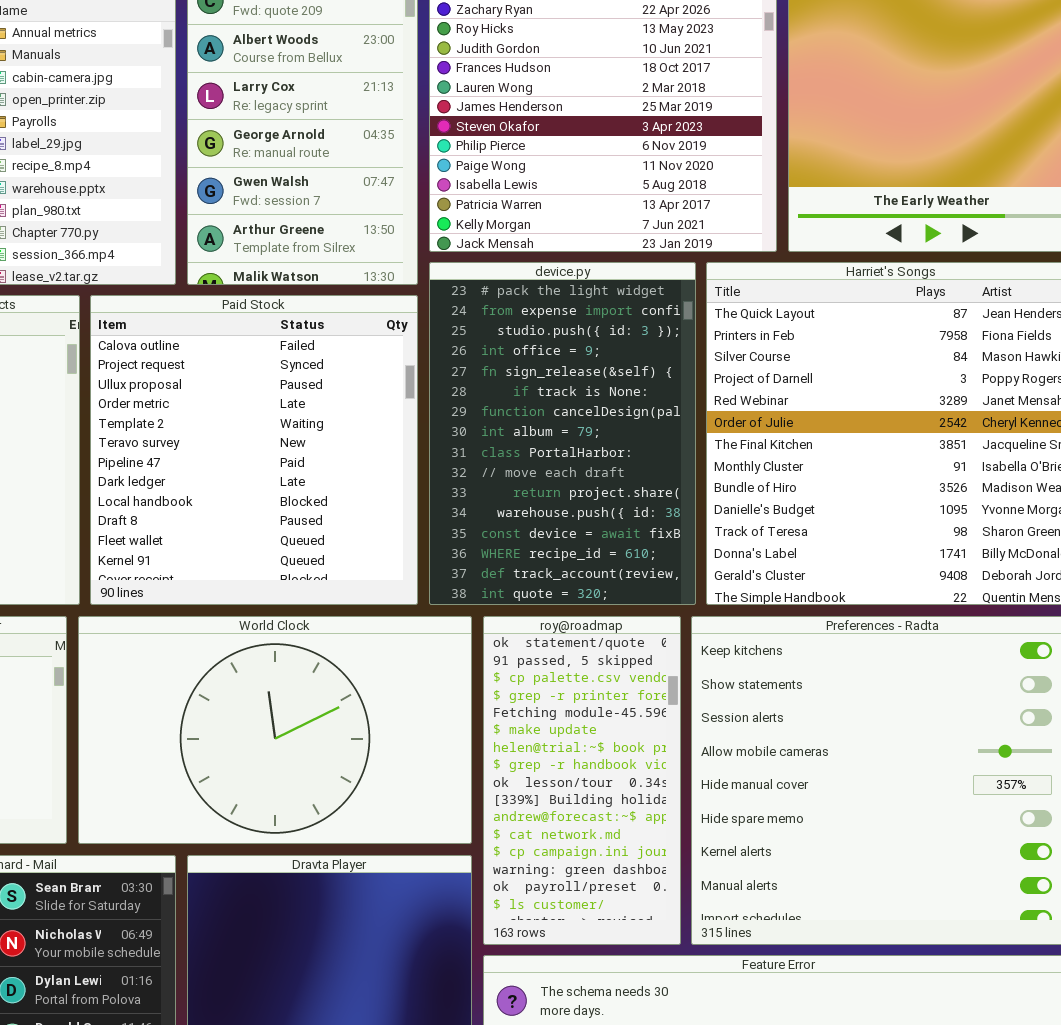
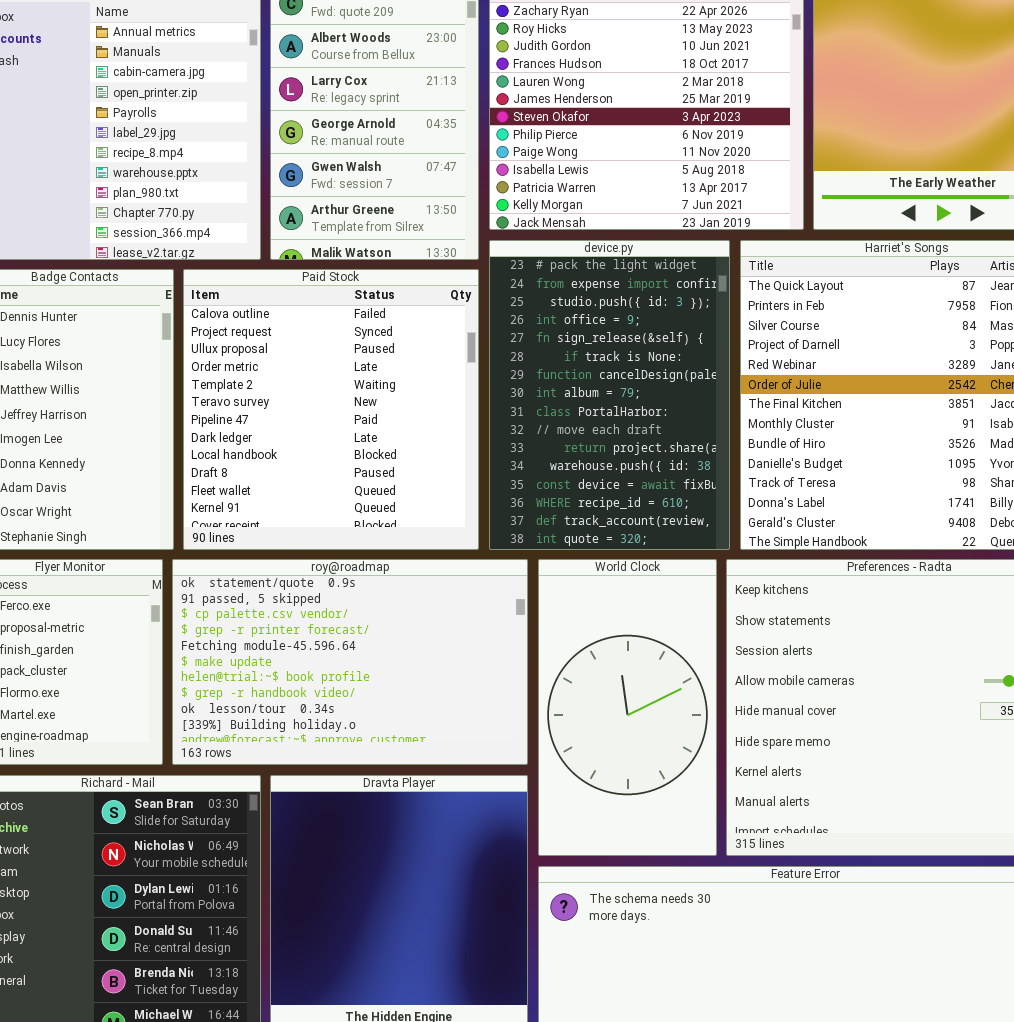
World Clock: [78,616,472,844] -> [538,559,717,856], moved, resized
roy@roadmap: [483,616,681,945] -> [172,559,528,765], moved, resized

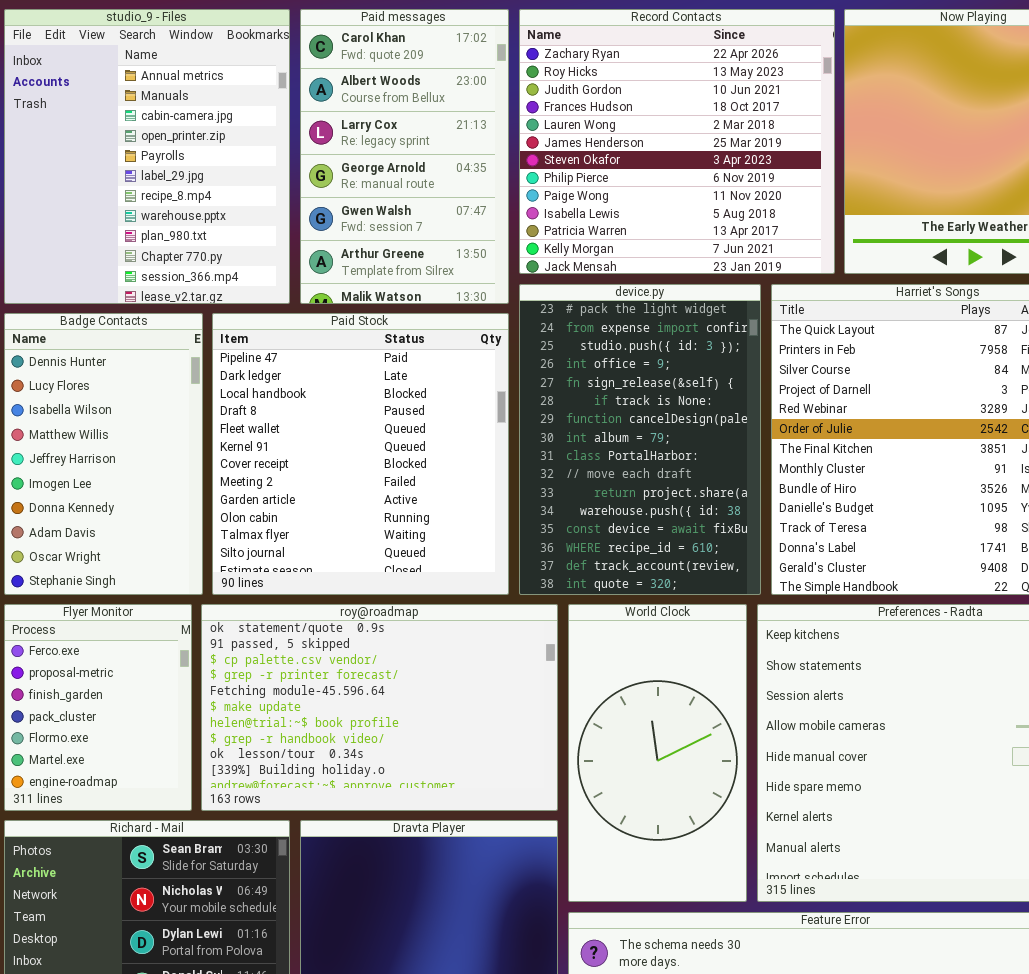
Paid Stock: [183,269,479,550] -> [212,313,509,595], scrolled down 6 rows

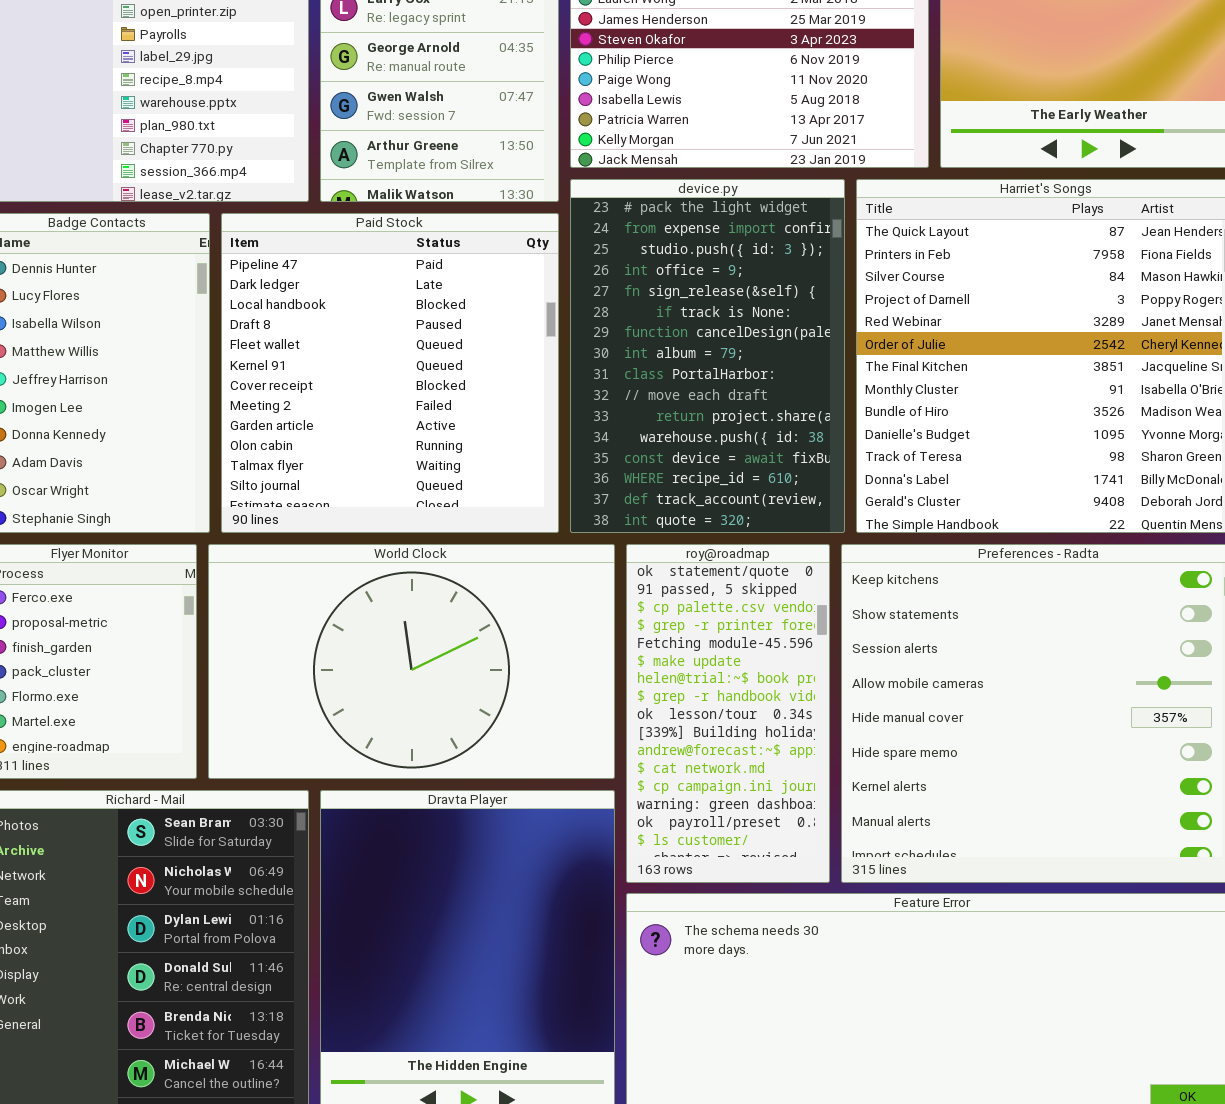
roy@roadmap: [201,604,558,811] -> [626,544,830,883], moved, resized
World Clock: [568,604,747,902] -> [208,544,615,779], moved, resized

